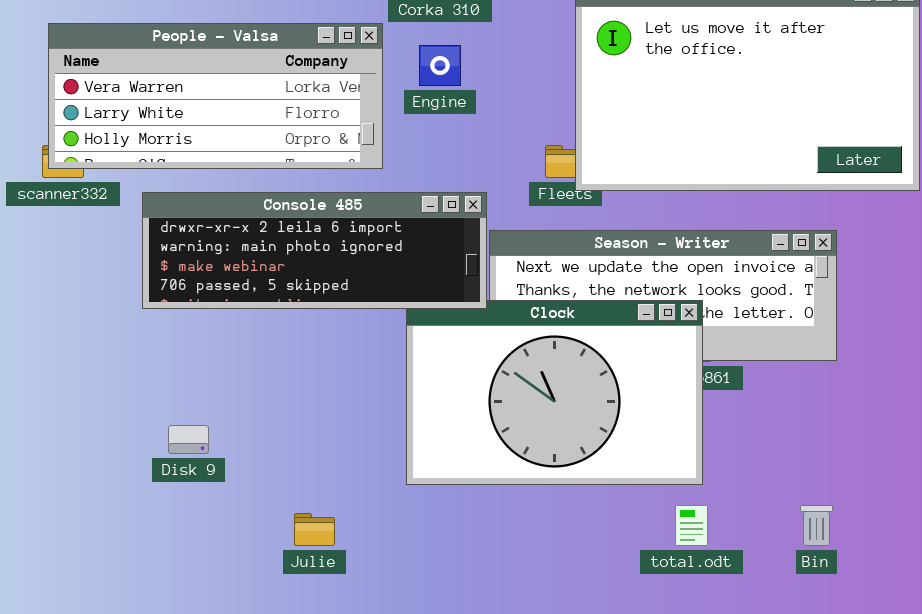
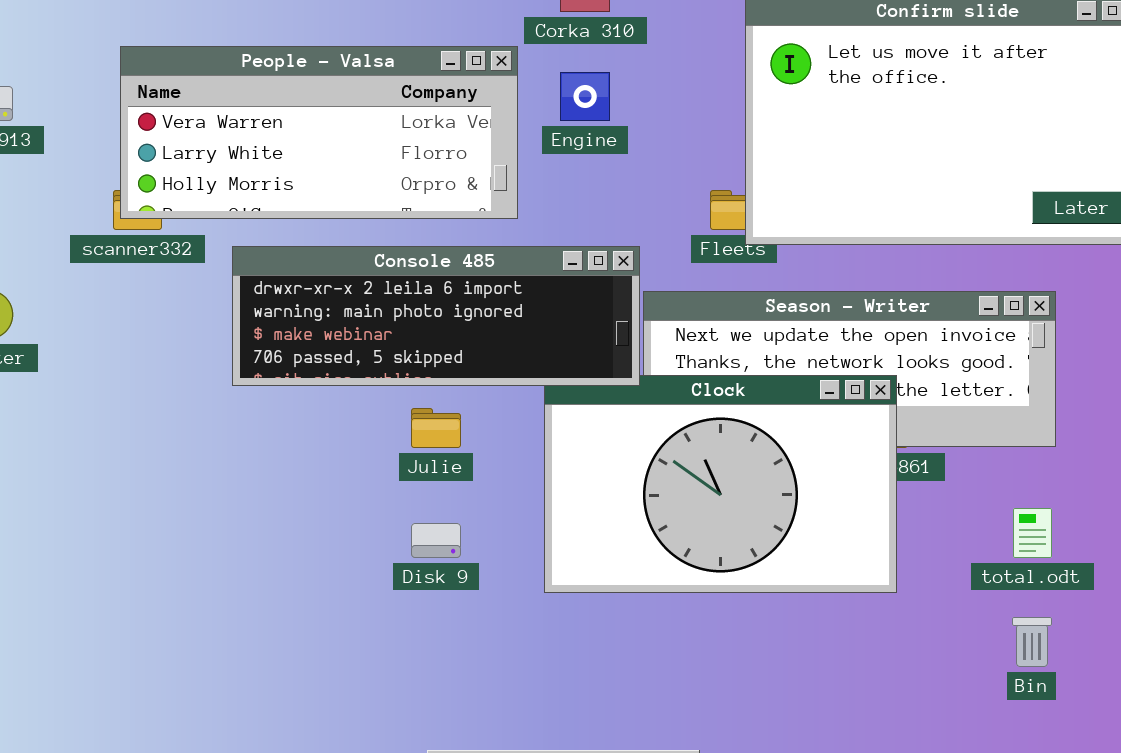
Disk 9: [168,425,209,454] -> [411,523,461,558], moved
total.odt: [675,505,708,546] -> [1013,508,1052,558], moved
Julie: [294,513,335,546] -> [411,408,461,448], moved

